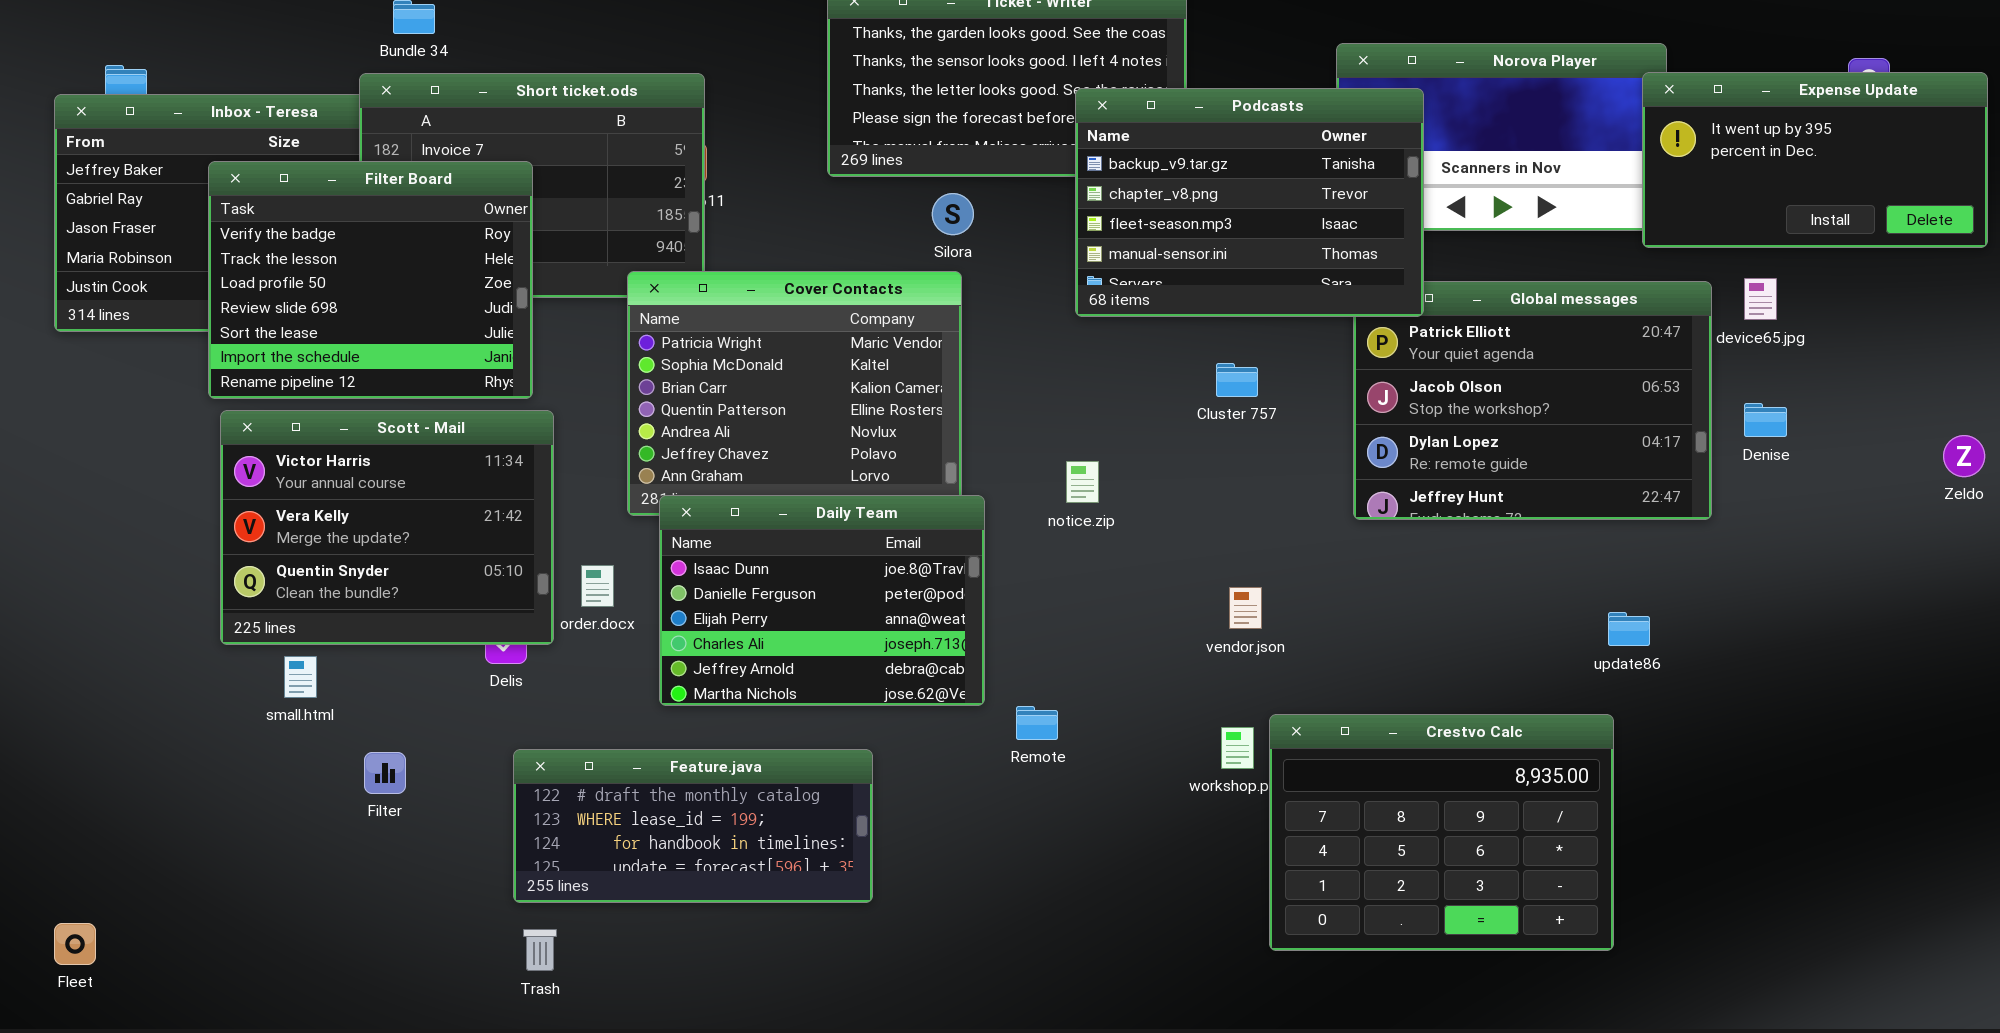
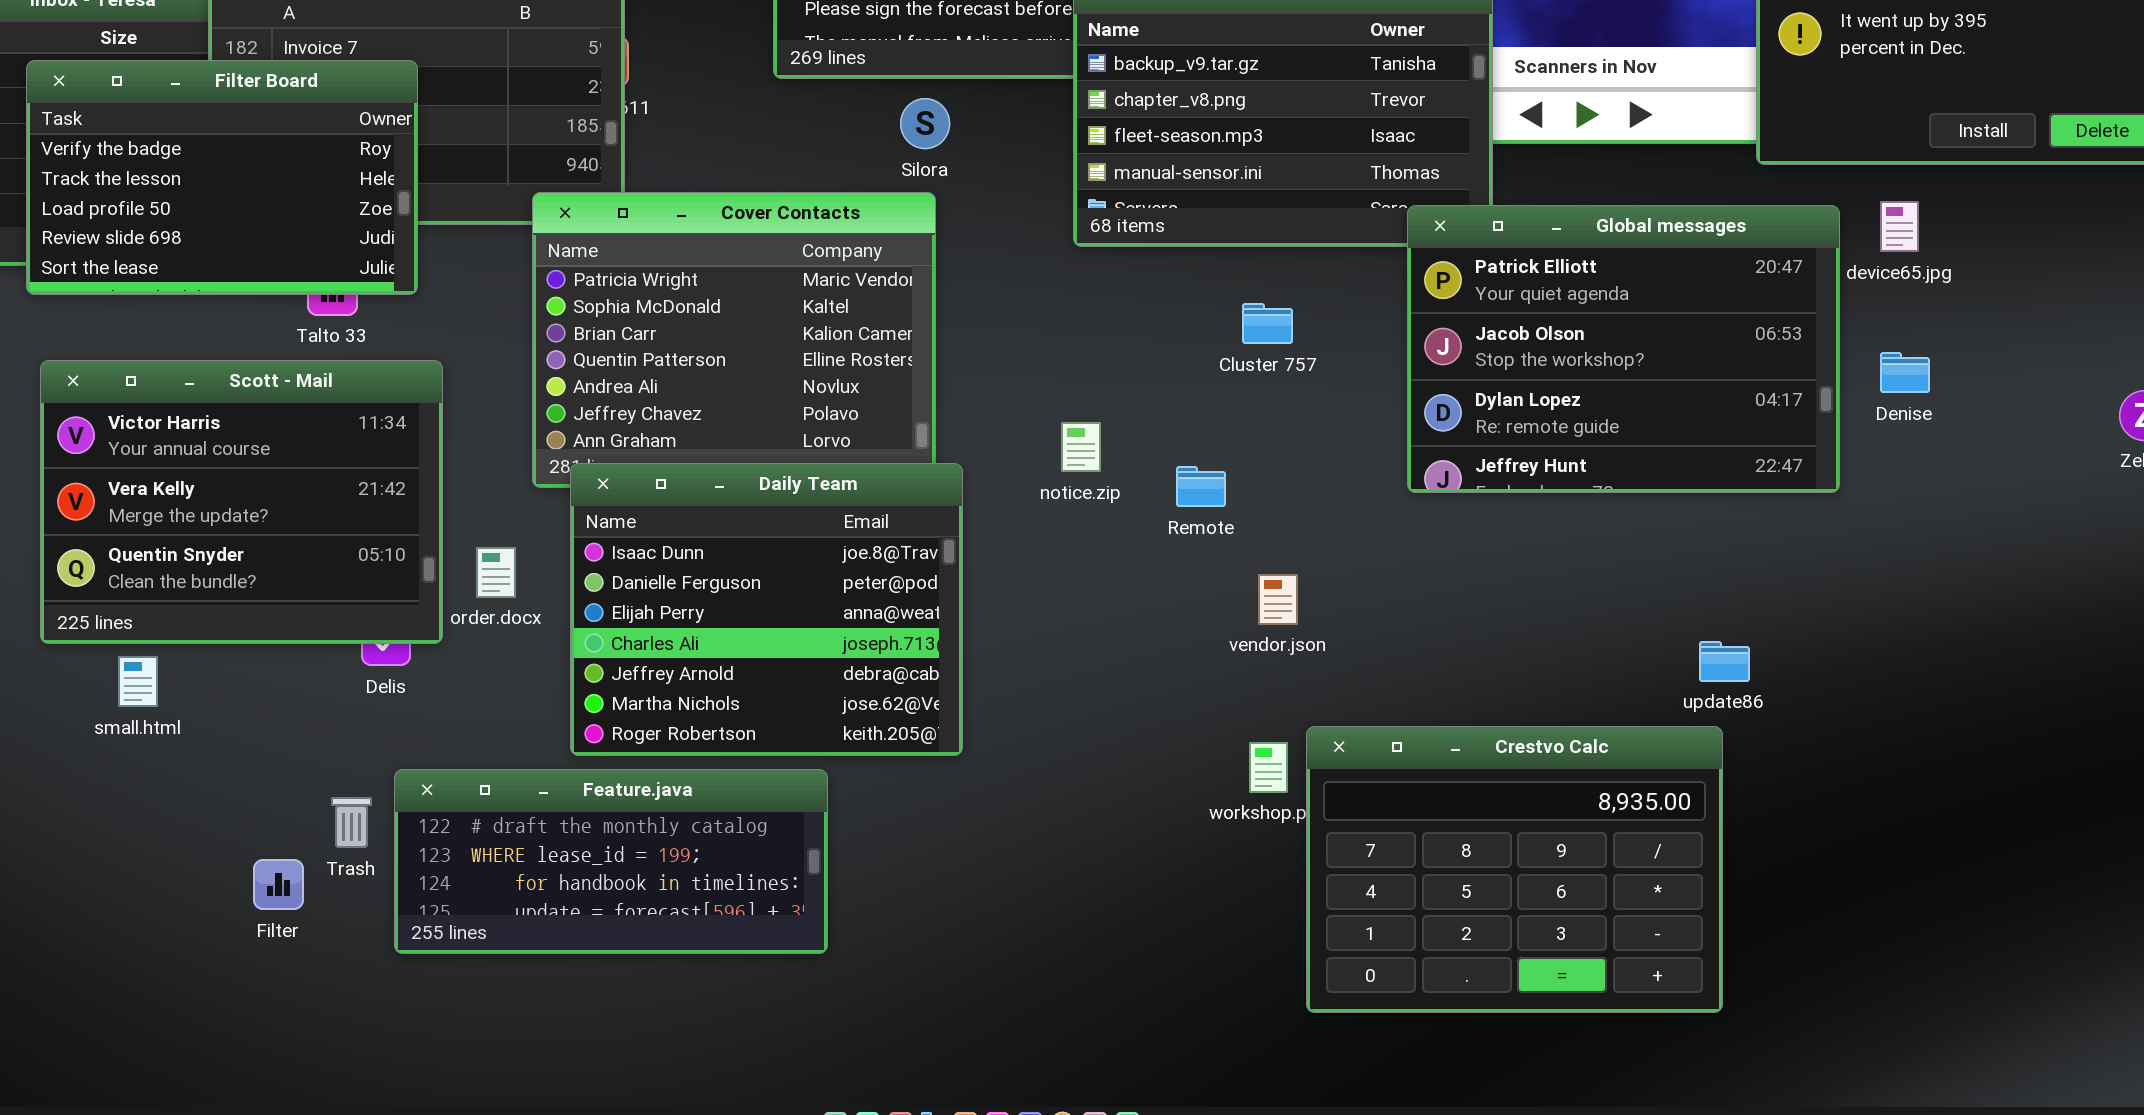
Filter Board: [208,161,533,399] -> [26,60,418,295], resized
Global messages: [1353,281,1712,520] -> [1407,205,1840,493], raised
Daily Team: [659,495,985,706] -> [570,463,963,756], resized
update86: [1608,612,1650,646] -> [1699,641,1750,682], moved
Remote: [1016,706,1058,740] -> [1176,466,1226,507], moved
Filter: [364,752,406,794] -> [253,859,304,910], moved
Trash: [523,929,557,971] -> [331,797,372,848], moved

